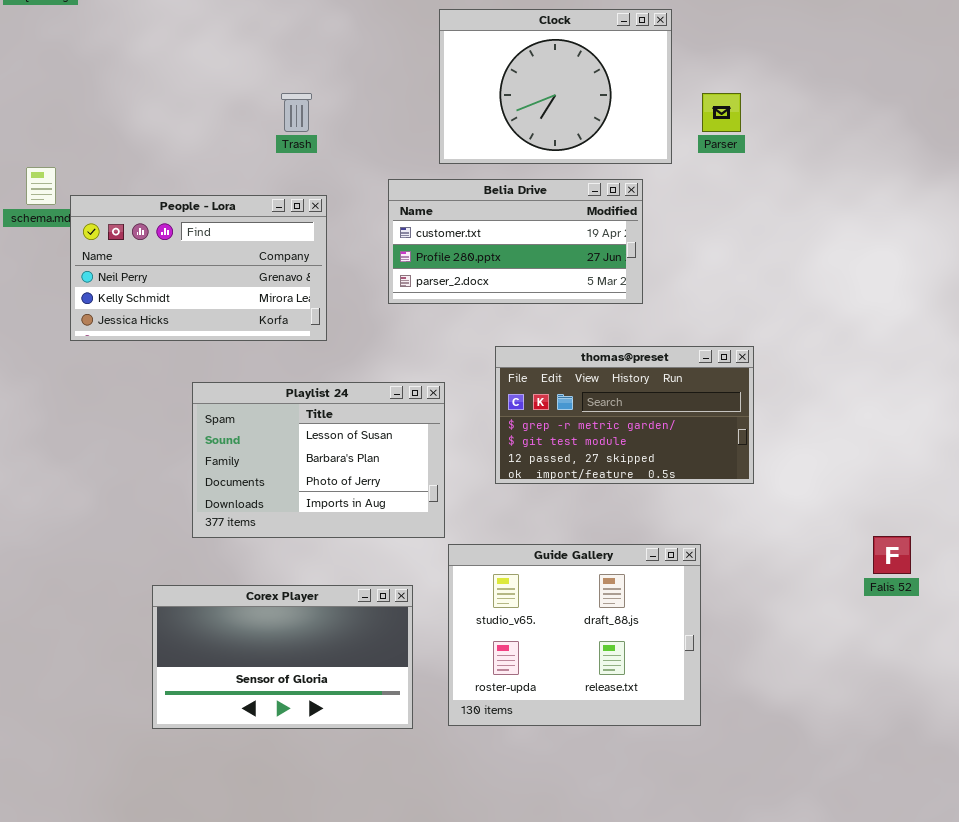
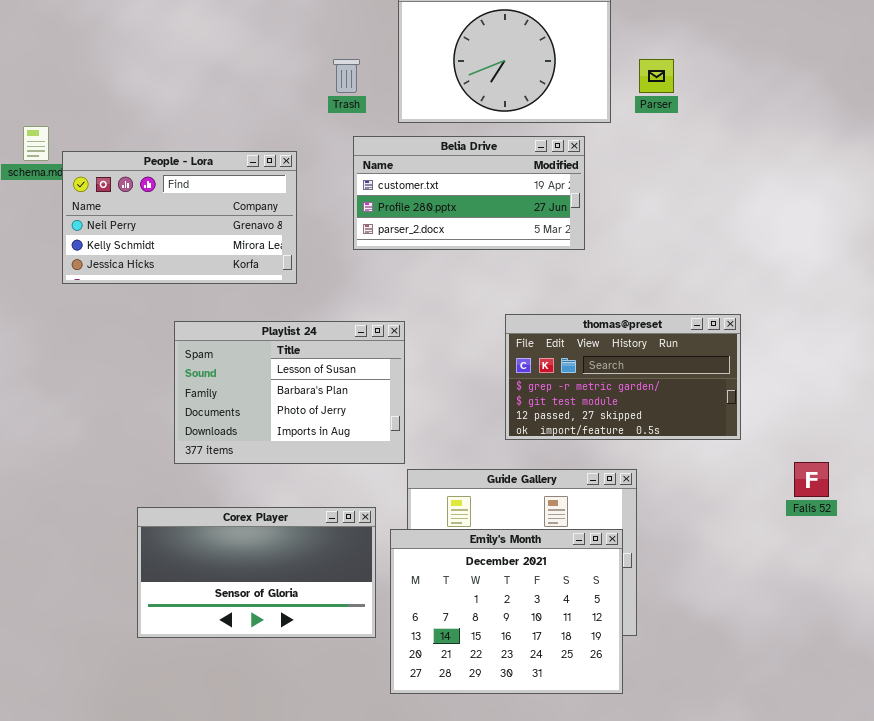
Trash: [281,93,312,132] -> [333,59,360,93], moved
thomas@preset: [495,346,754,484] -> [505,314,741,440], moved
Emily's Month: none -> [390,529,623,694], opened

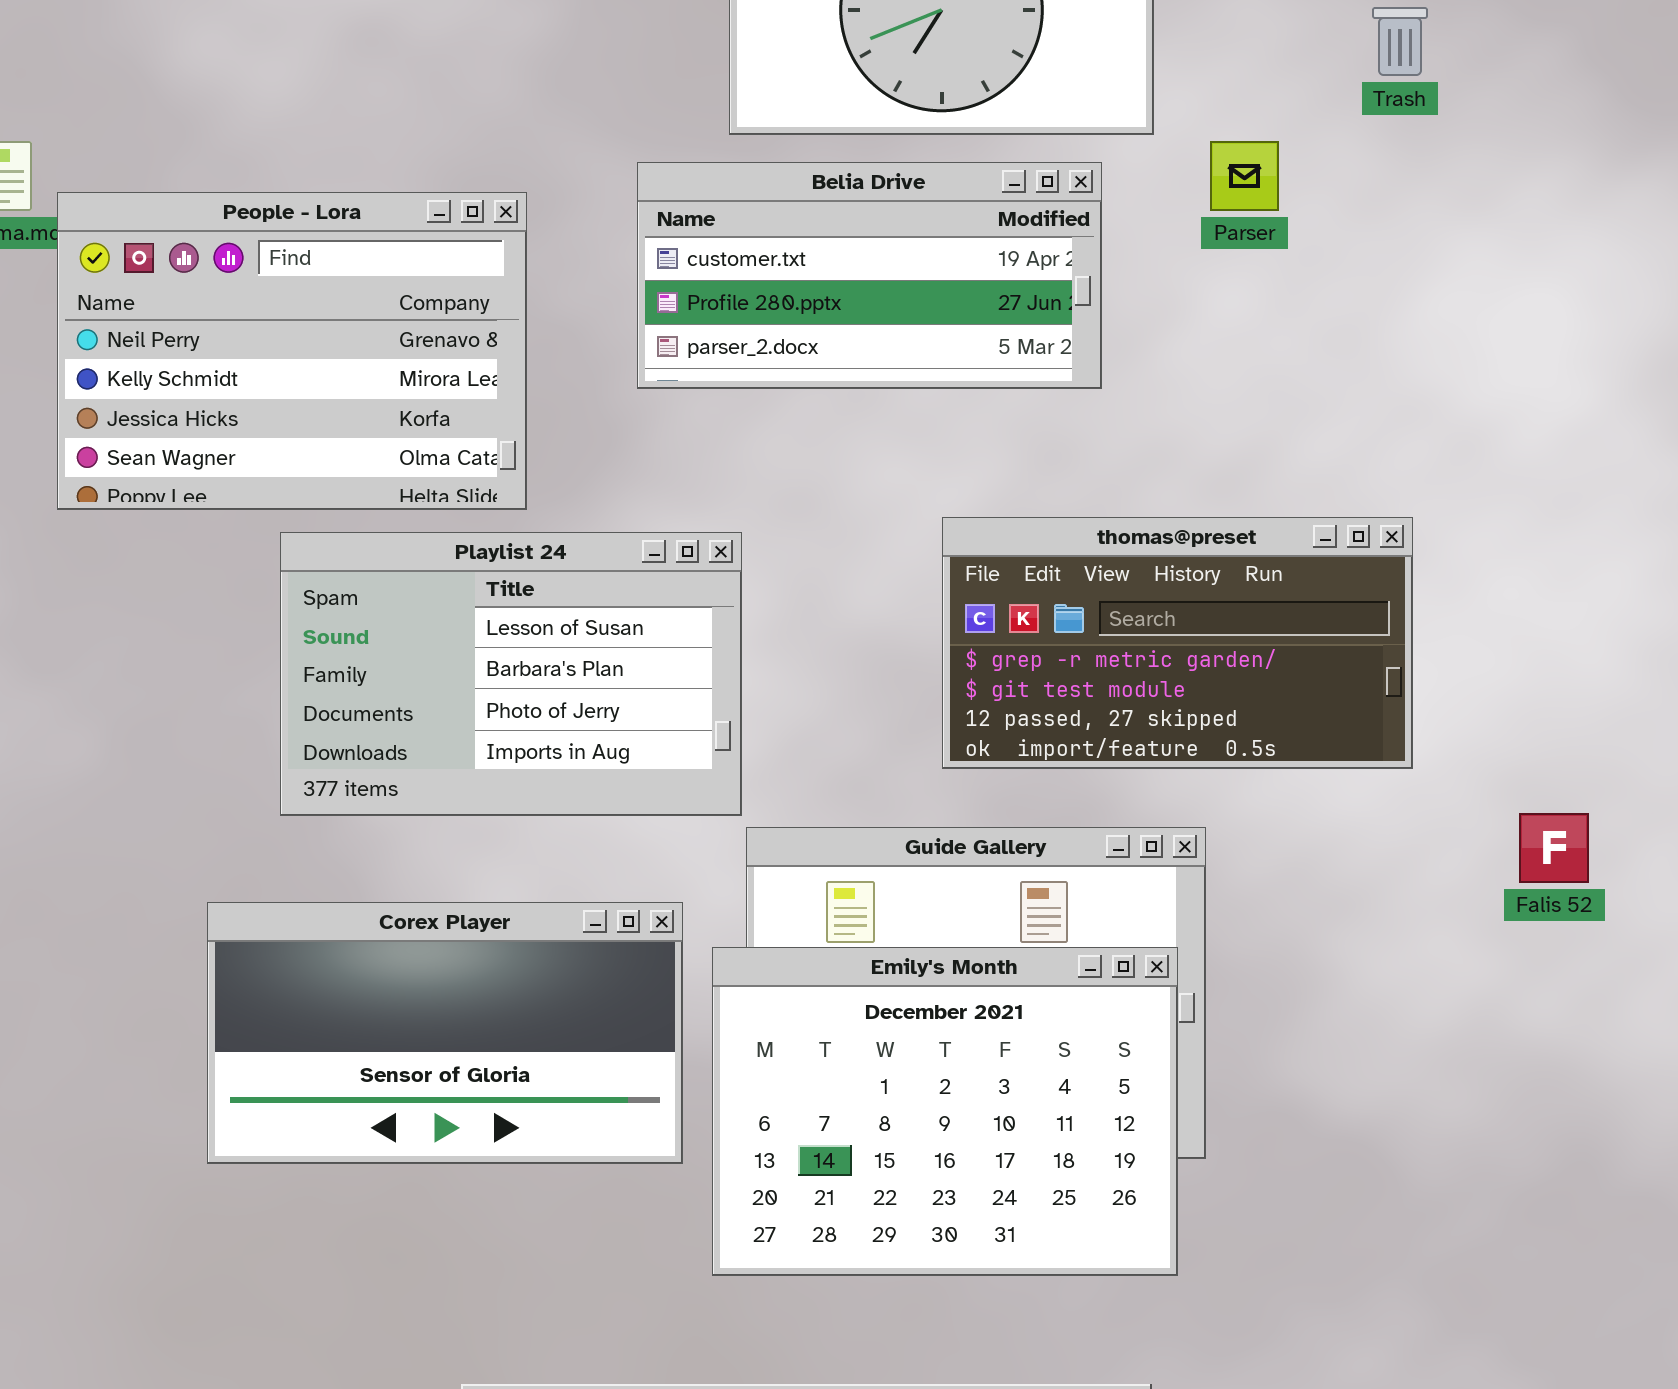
Trash: [333,59,360,93] -> [1372,7,1428,76], moved
Parser: [639,59,674,93] -> [1210,141,1279,211], moved
People - Lora: [62,151,297,284] -> [57,192,527,510], resized

